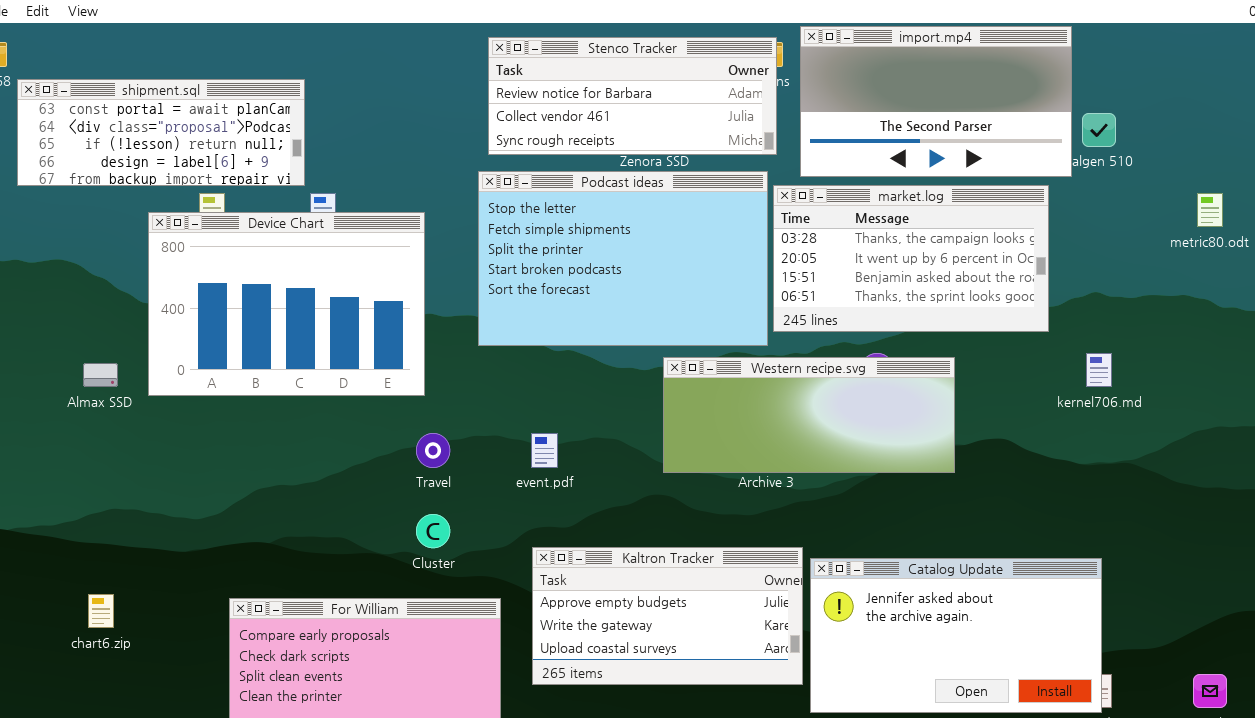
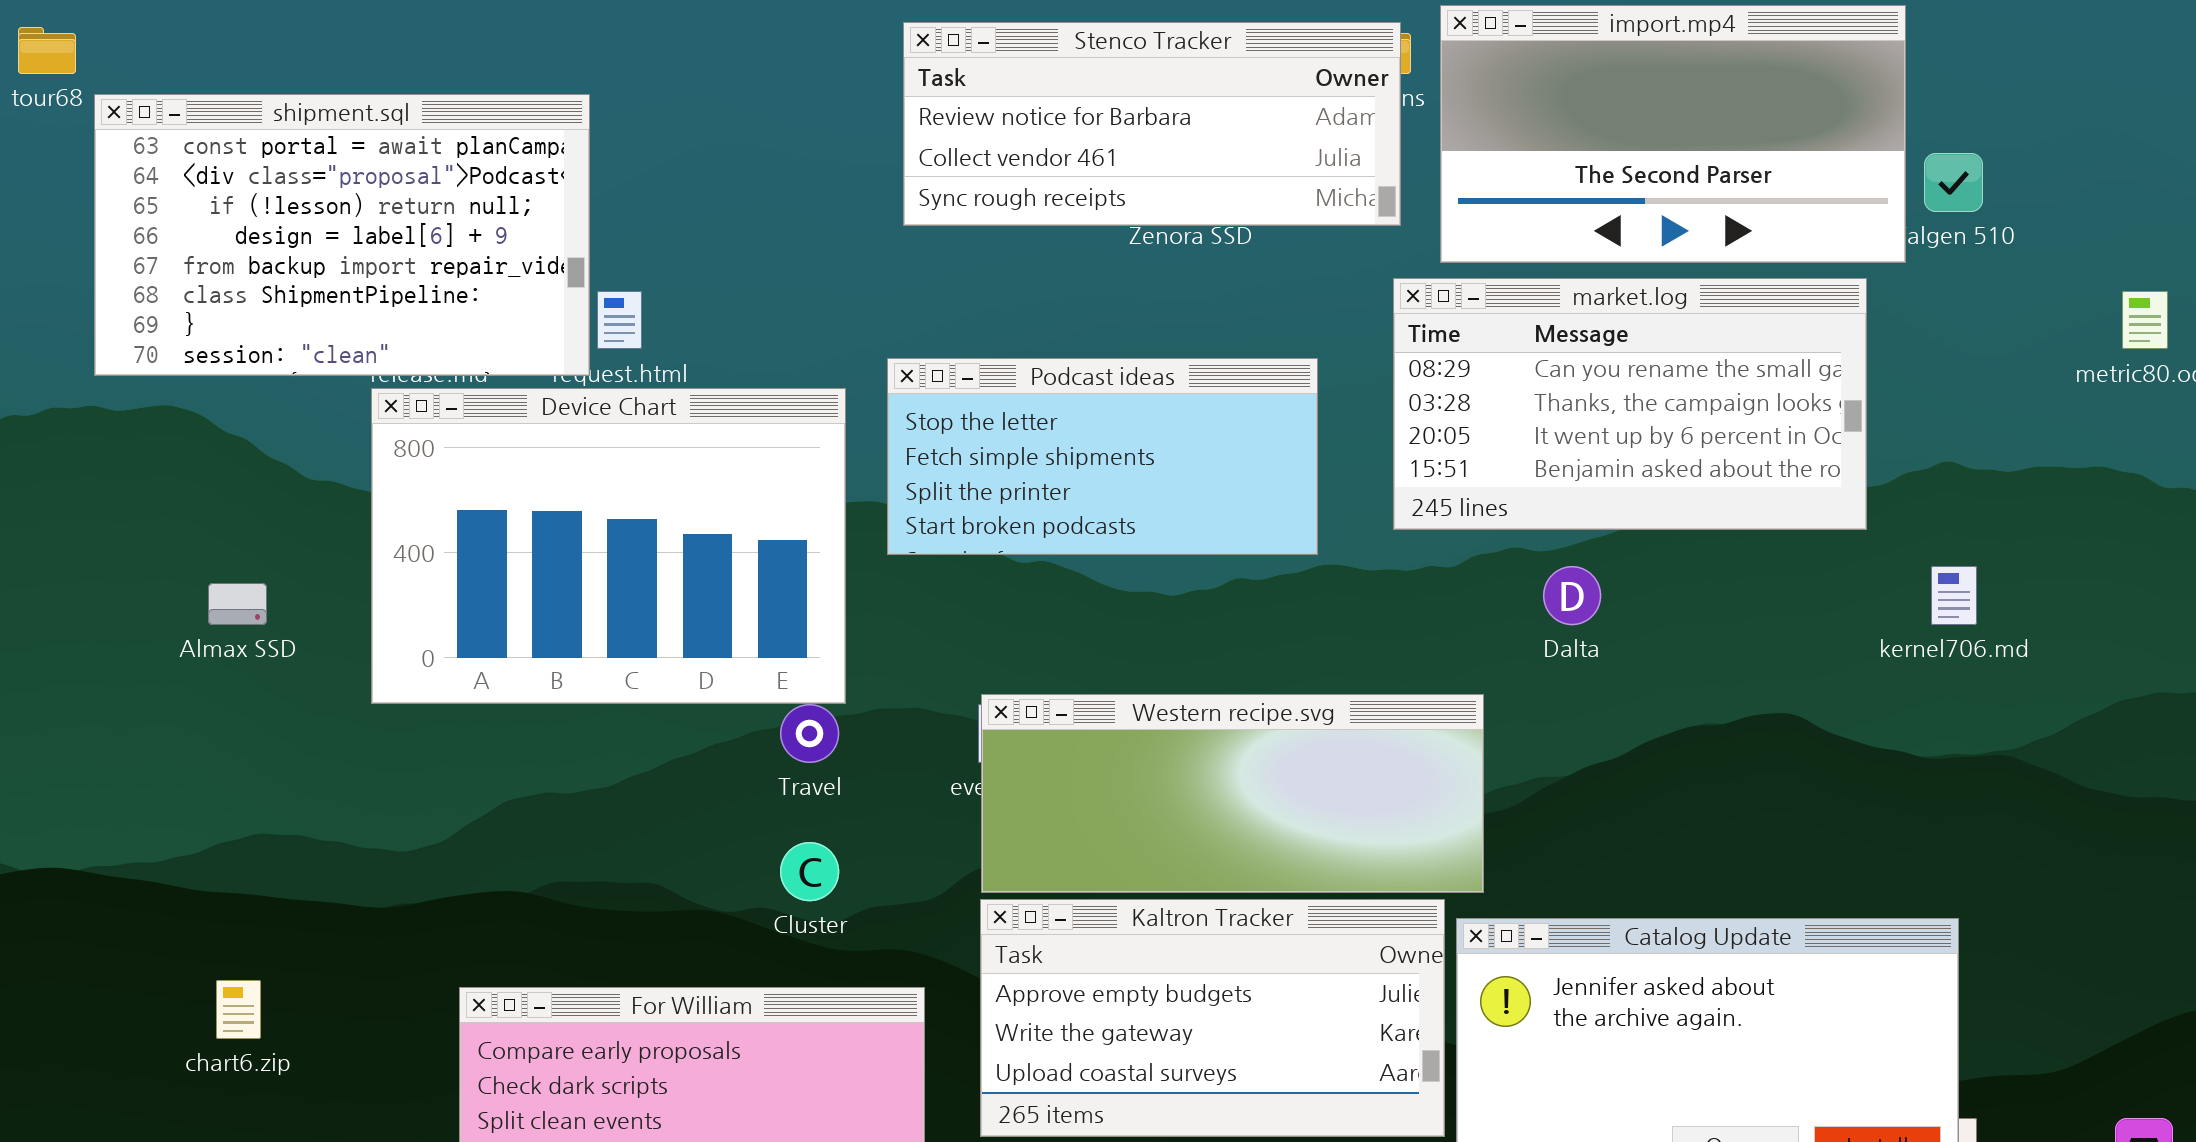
shipment.sql: [17,79,305,186] -> [94,94,590,376], resized
Podcast ideas: [478,171,768,346] -> [887,358,1318,555], resized
market.log: [773,185,1049,332] -> [1393,278,1867,530], scrolled up 1 row
Device Chart: [148,212,425,396] -> [371,388,846,704], moved
Western recipe.svg: [663,357,955,473] -> [981,694,1484,893], moved

